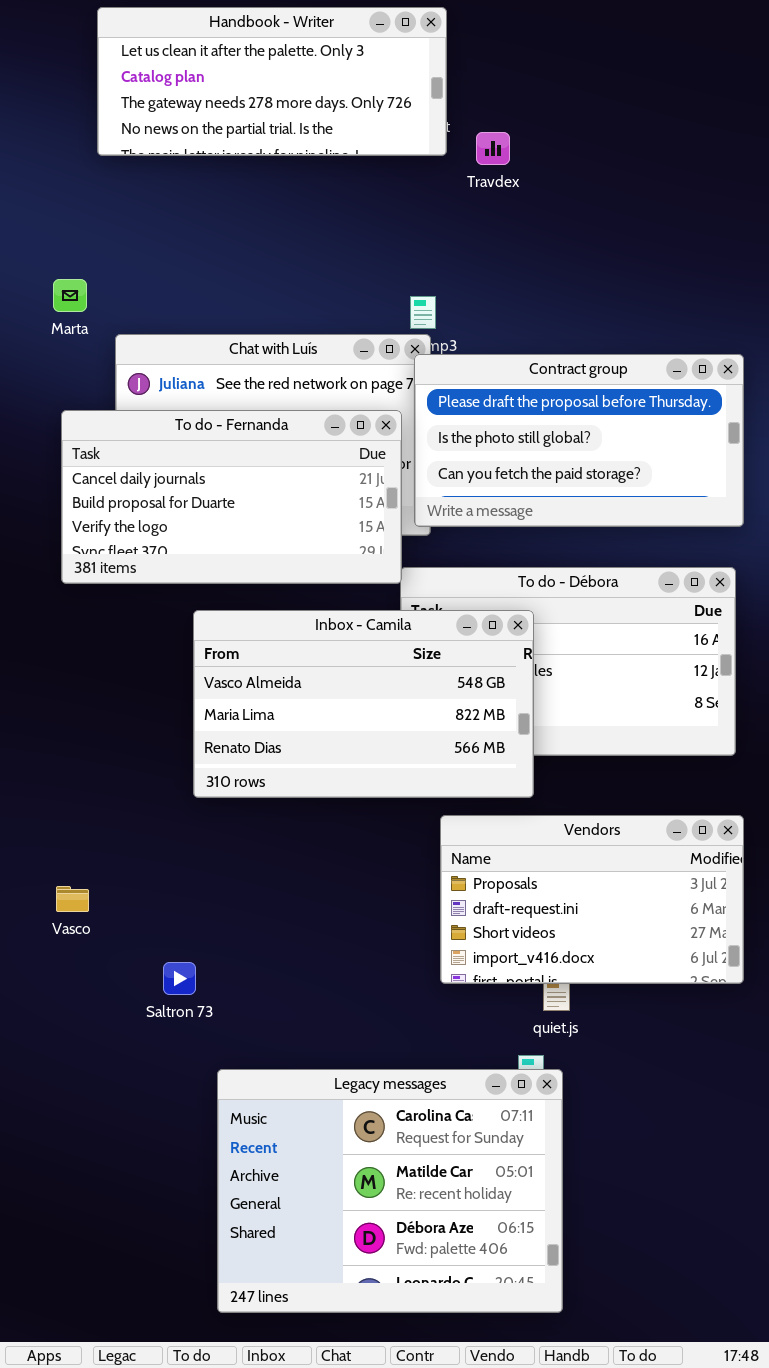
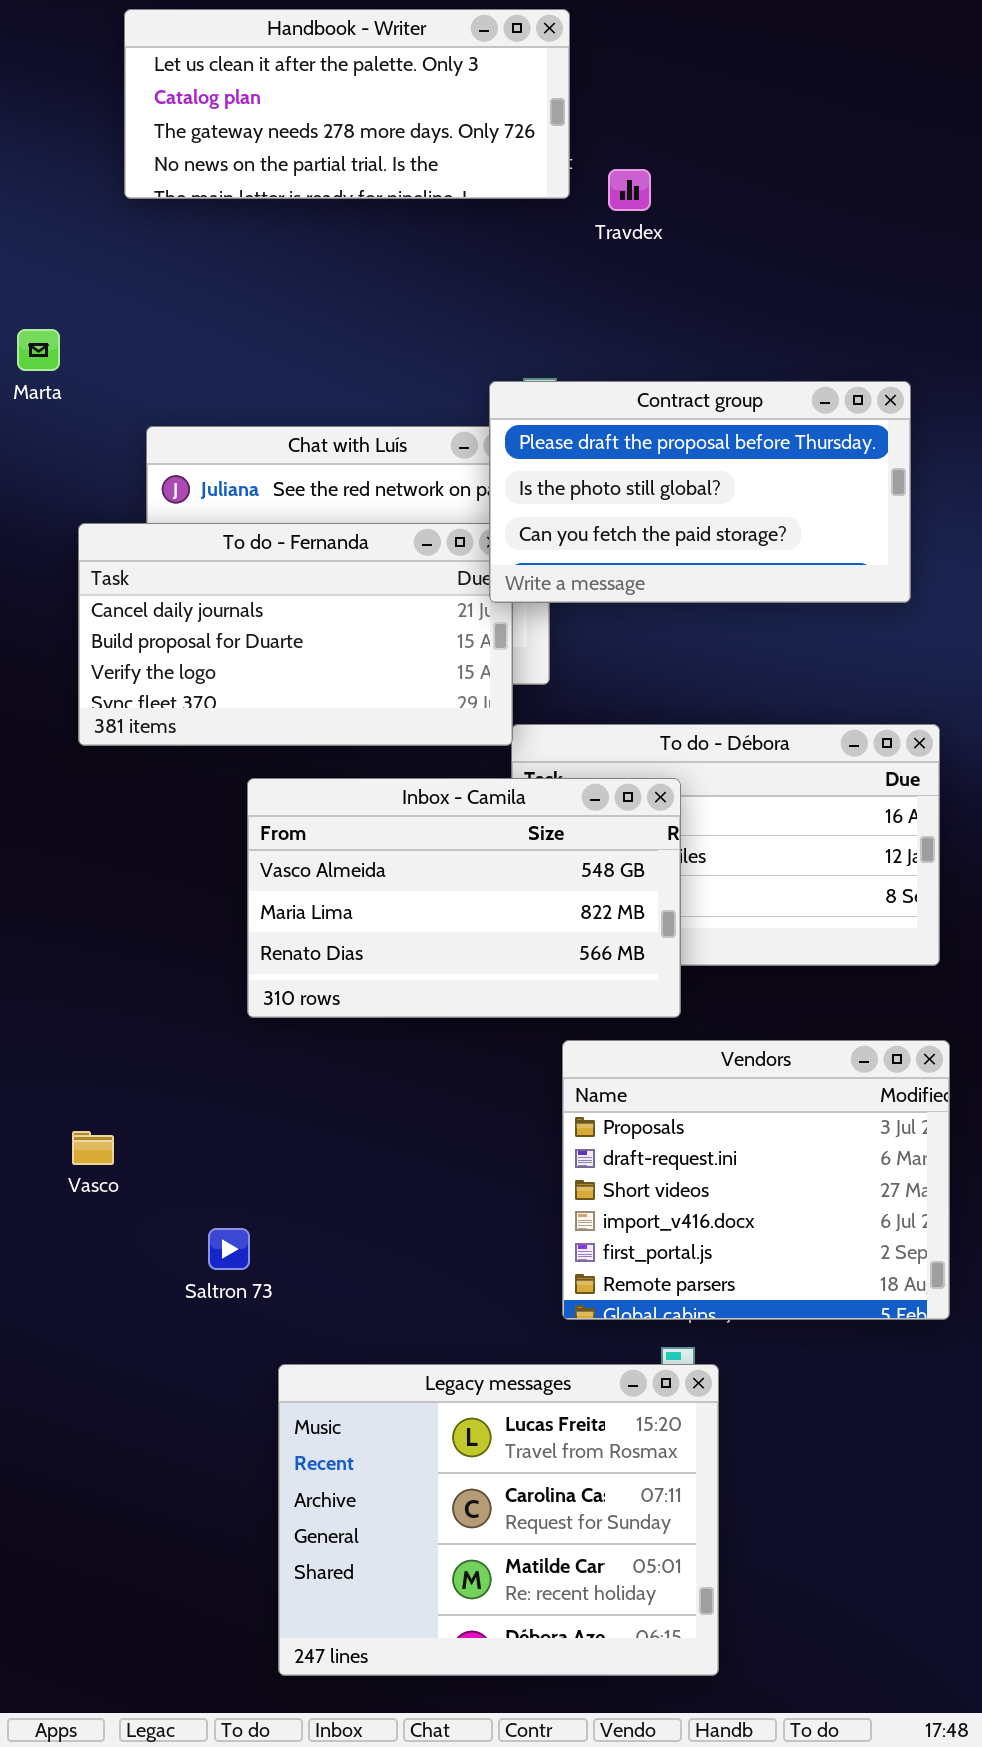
Marta: [53,279,87,312] -> [17,329,60,371], moved
Contract group: [414,354,744,527] -> [489,381,911,603], moved
Vendors: [440,815,744,984] -> [562,1040,950,1320], resized
Legacy messages: [217,1069,563,1313] -> [278,1364,719,1676], scrolled up 1 row

